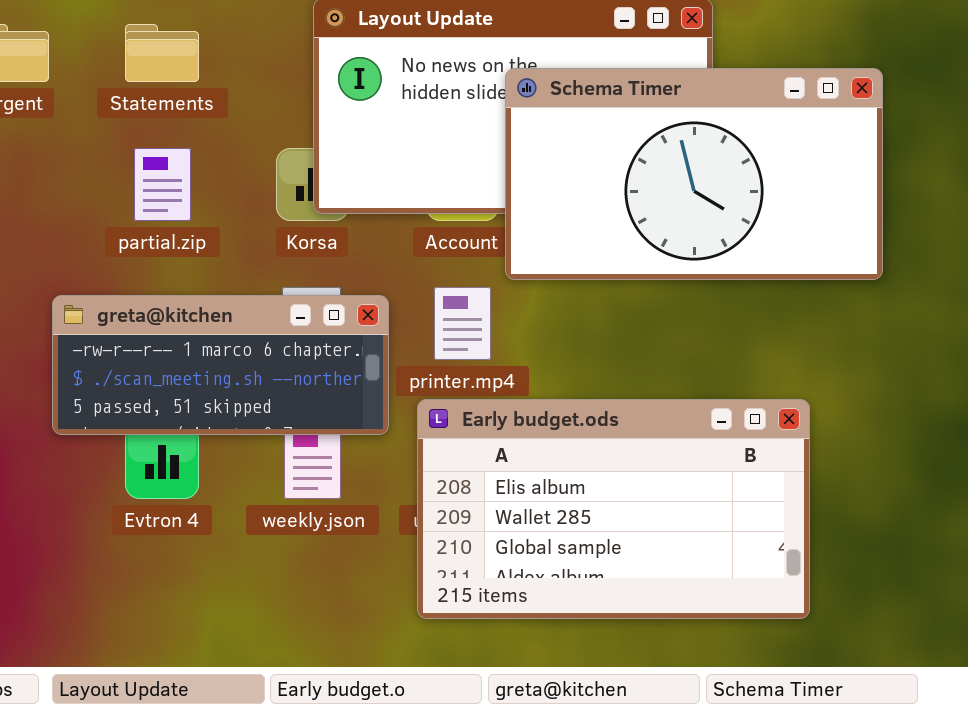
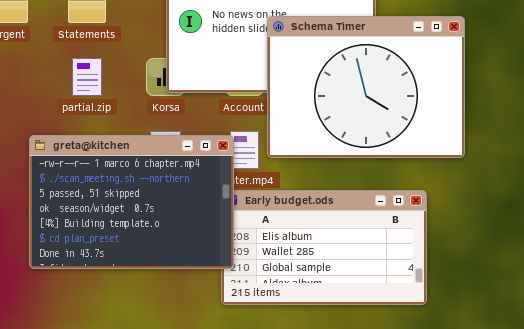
Schema Timer: [505,68,883,280] -> [267,16,465,158], resized
greta@kitchen: [52,295,389,435] -> [29,135,234,269], resized

